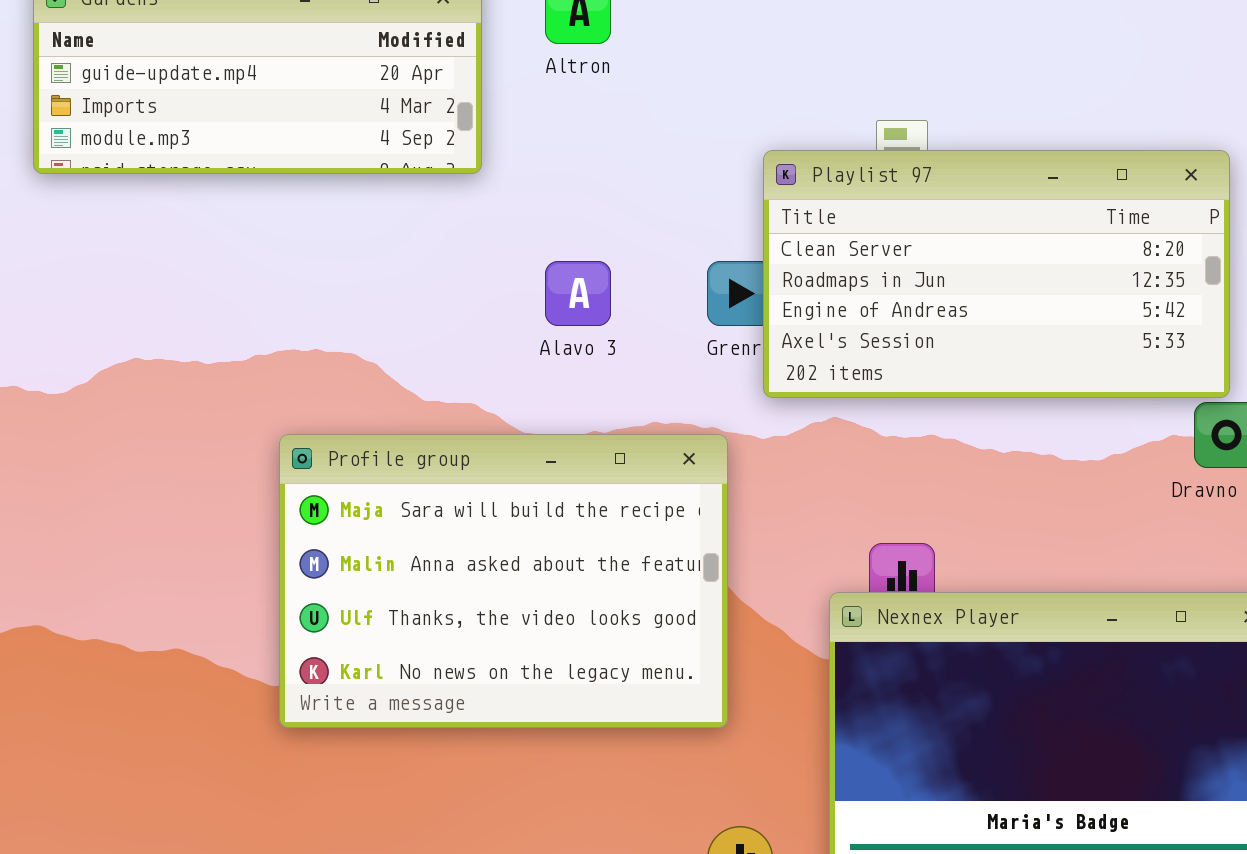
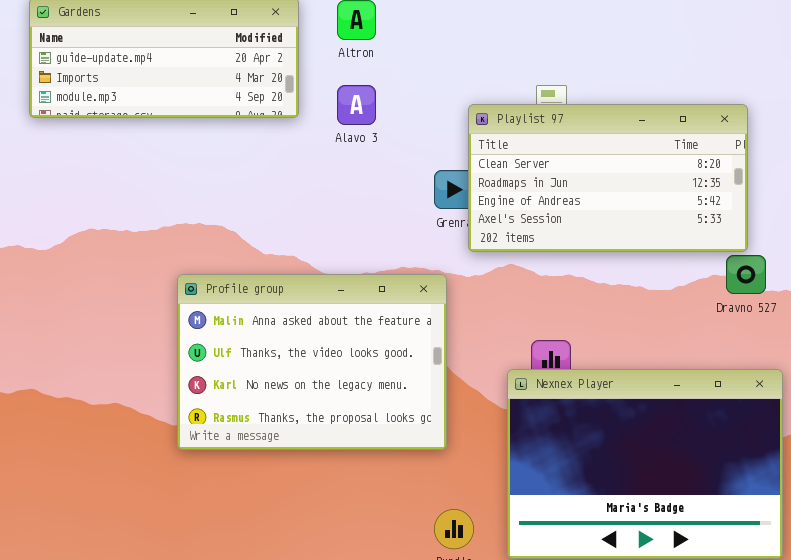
Alavo 3: [545,261,611,326] -> [337,85,376,125], moved
Profile group: [279,434,728,728] -> [177,274,447,450], scrolled down 1 row

